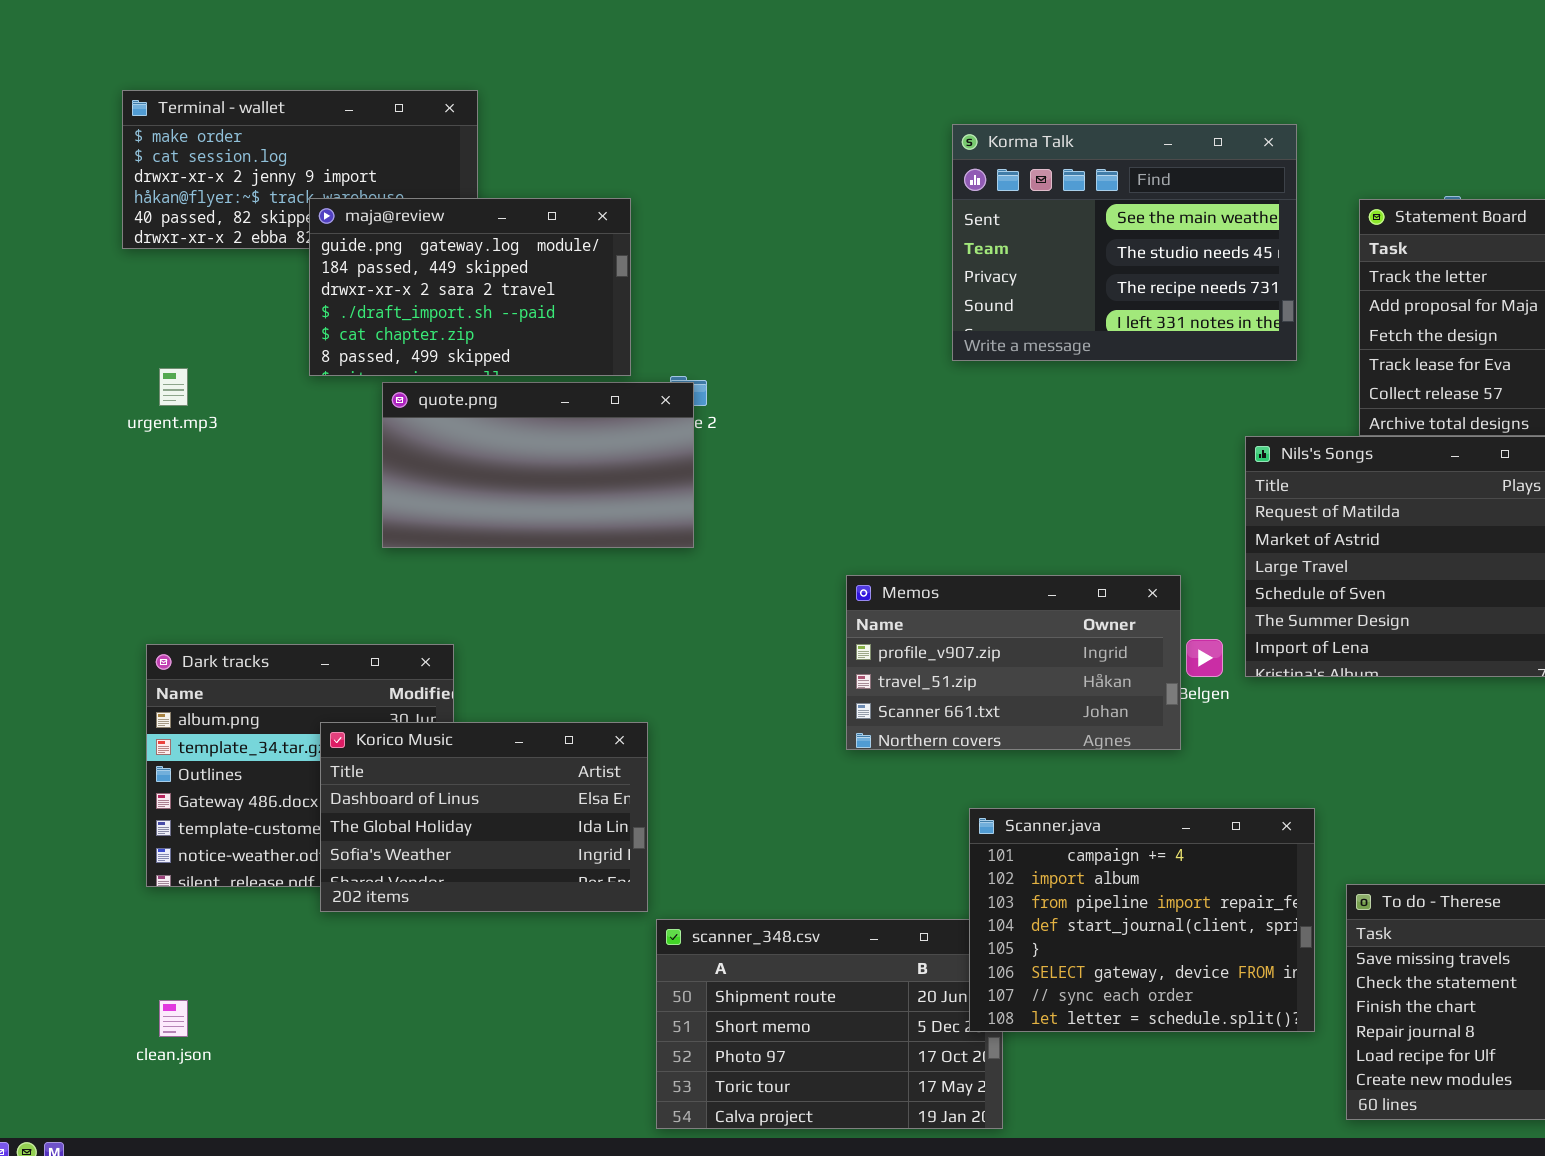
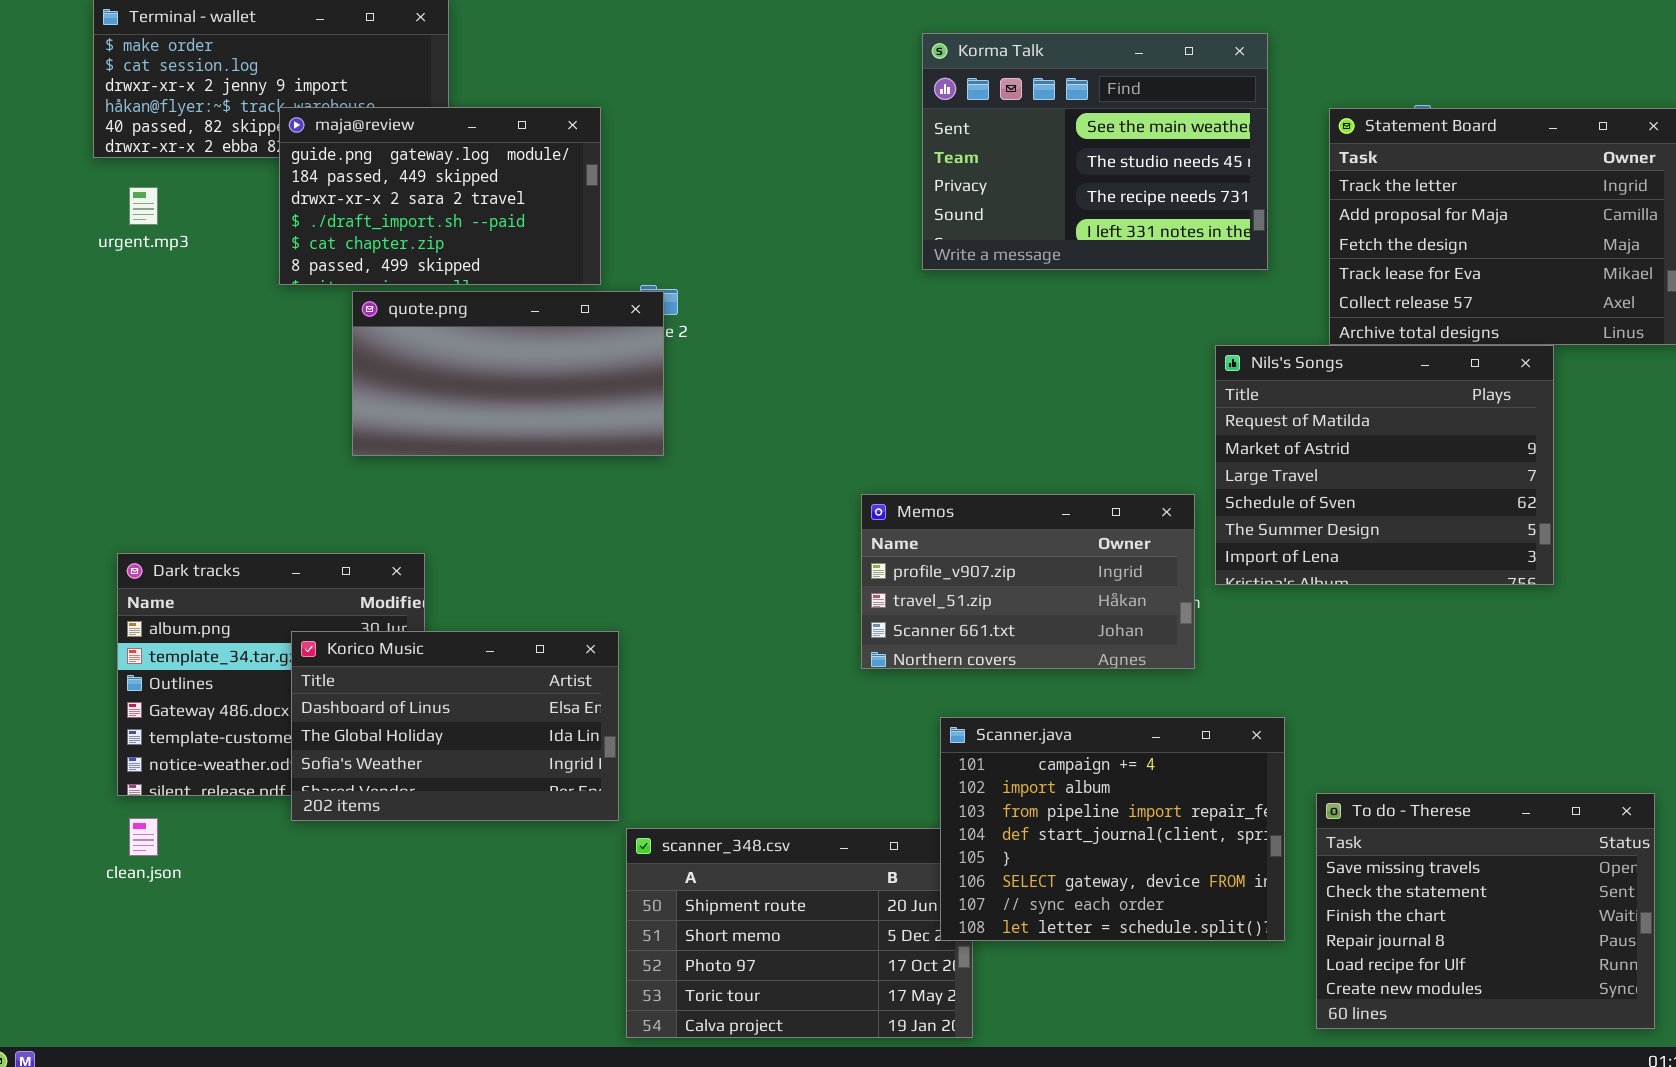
urgent.mp3: [159,368,188,406] -> [129,187,158,225], moved
Memos: [846,575,1181,750] -> [861,494,1195,669], moved
clean.json: [159,1000,188,1037] -> [129,818,158,856], moved

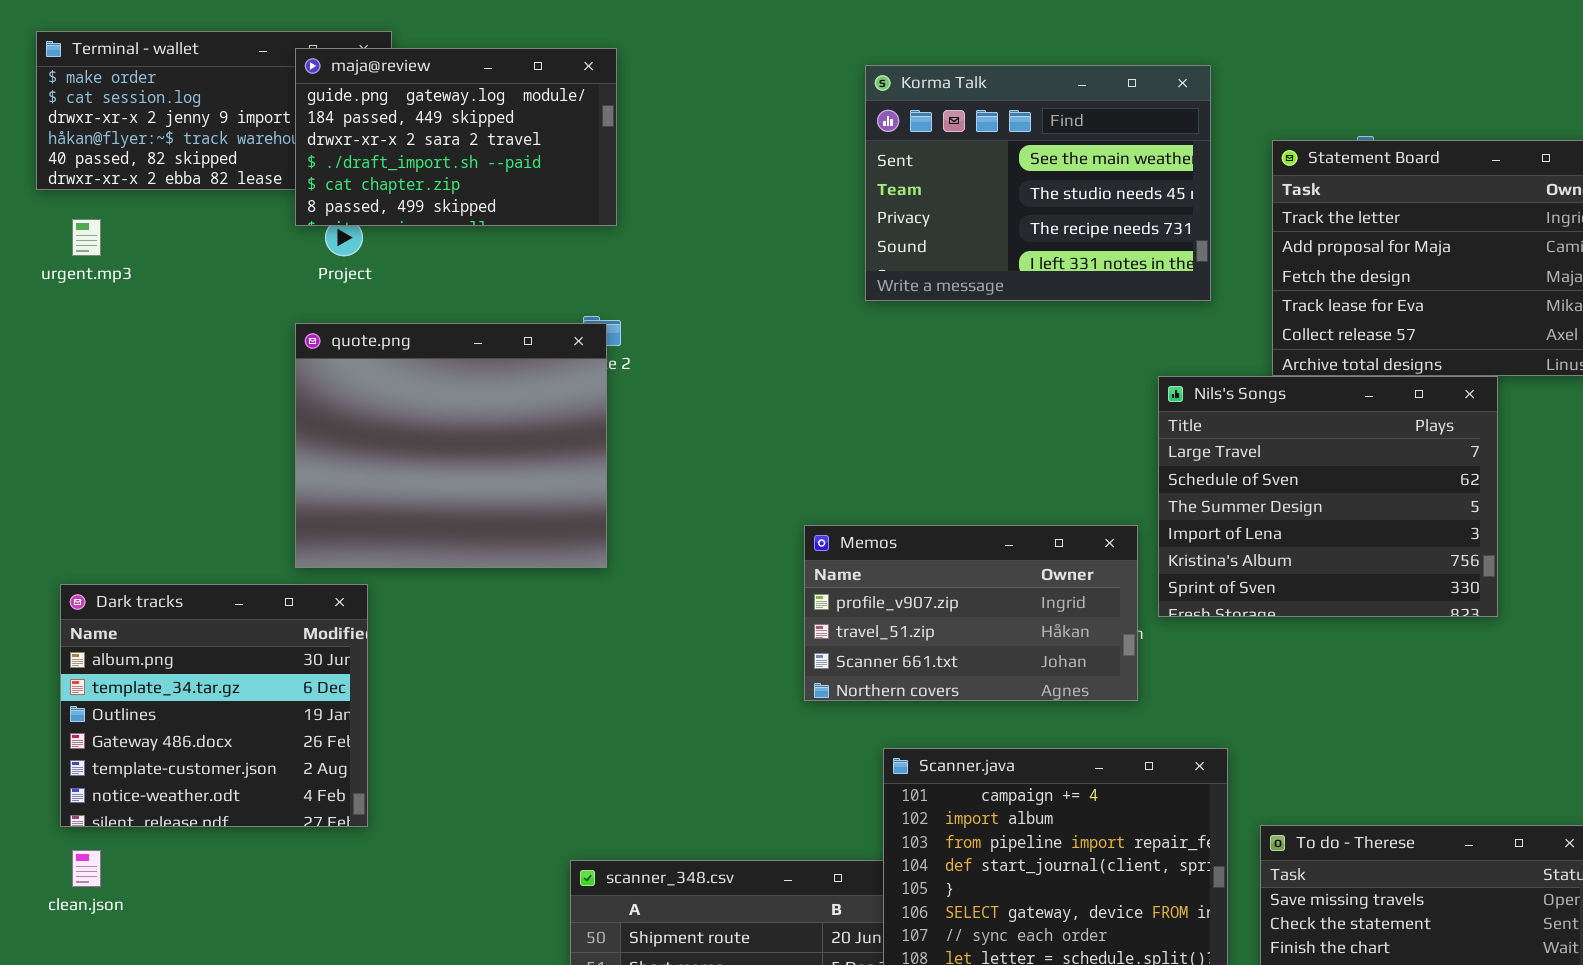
maja@review: [279,107,601,285] -> [295,48,617,226], moved
quote.png: [352,291,664,456] -> [295,323,607,568], resized
Nils's Songs: [1215,345,1554,585] -> [1158,376,1498,617], scrolled down 2 rows
Korico Music: [291,631,619,821] -> none, closed

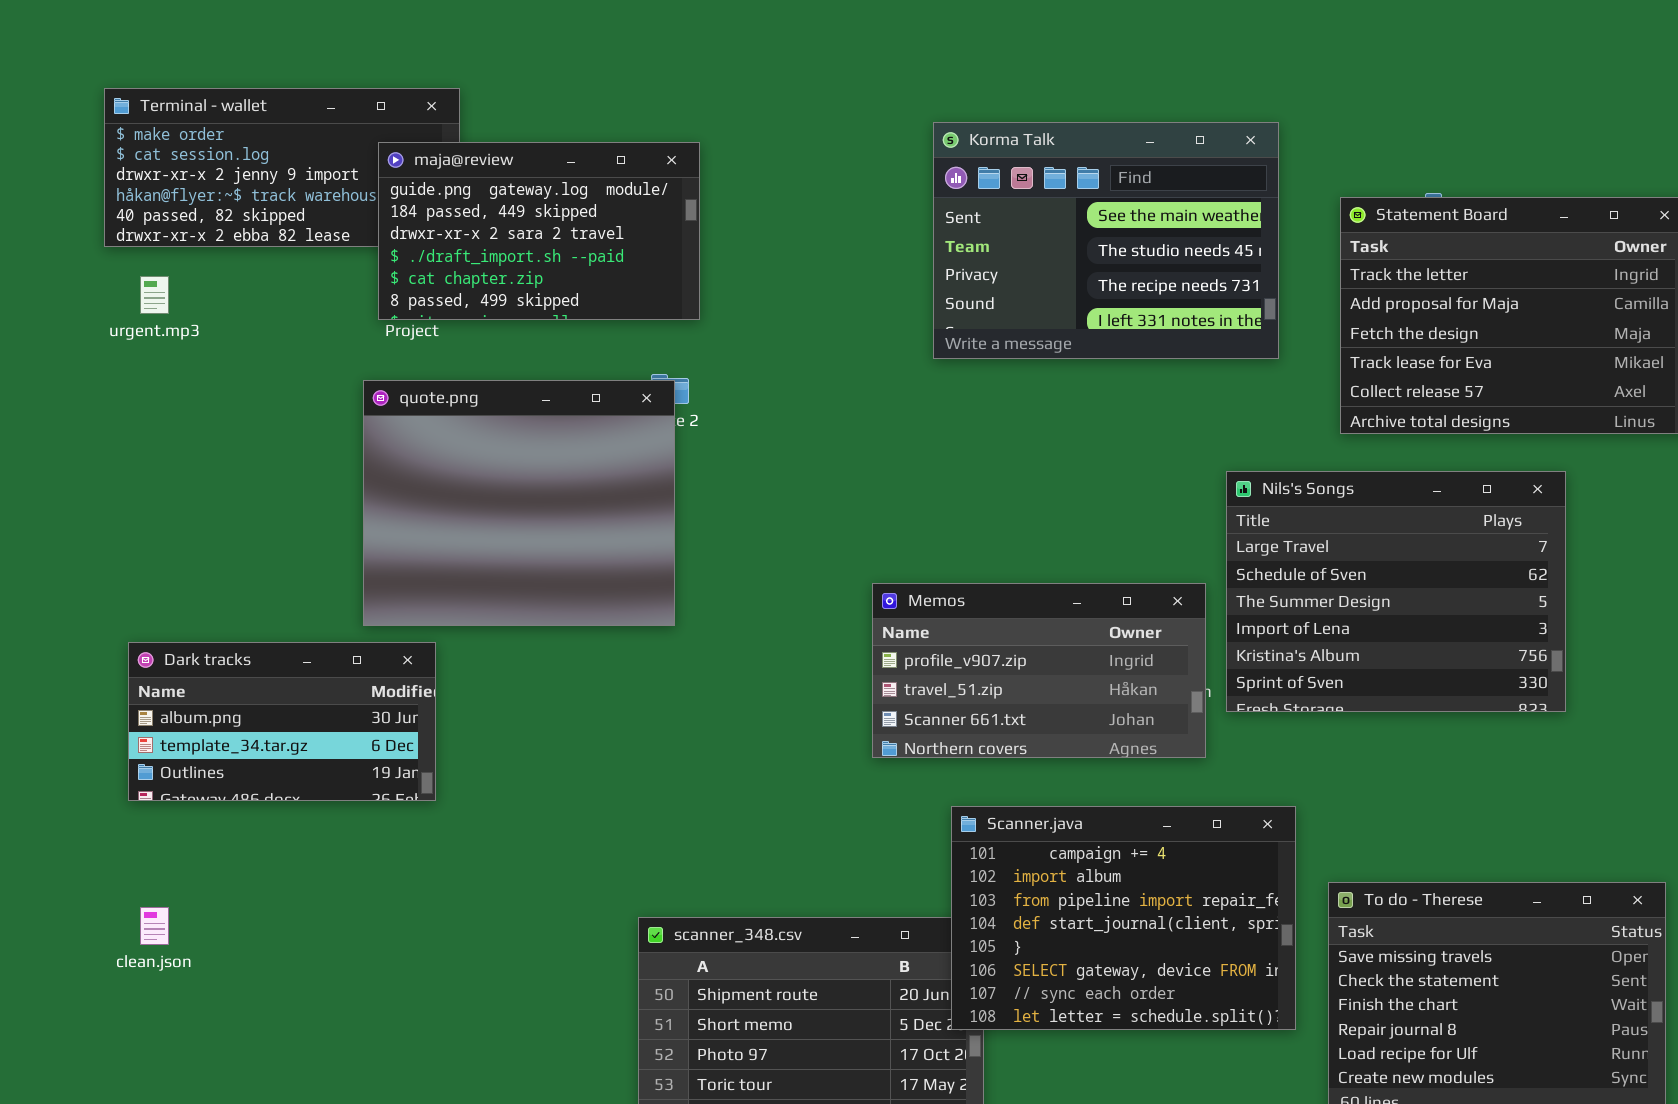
maja@review: [295,48,617,226] -> [378,142,700,320], moved
Nils's Songs: [1158,376,1498,617] -> [1226,471,1566,712], moved
Dark tracks: [60,584,368,827] -> [128,642,436,801], resized

